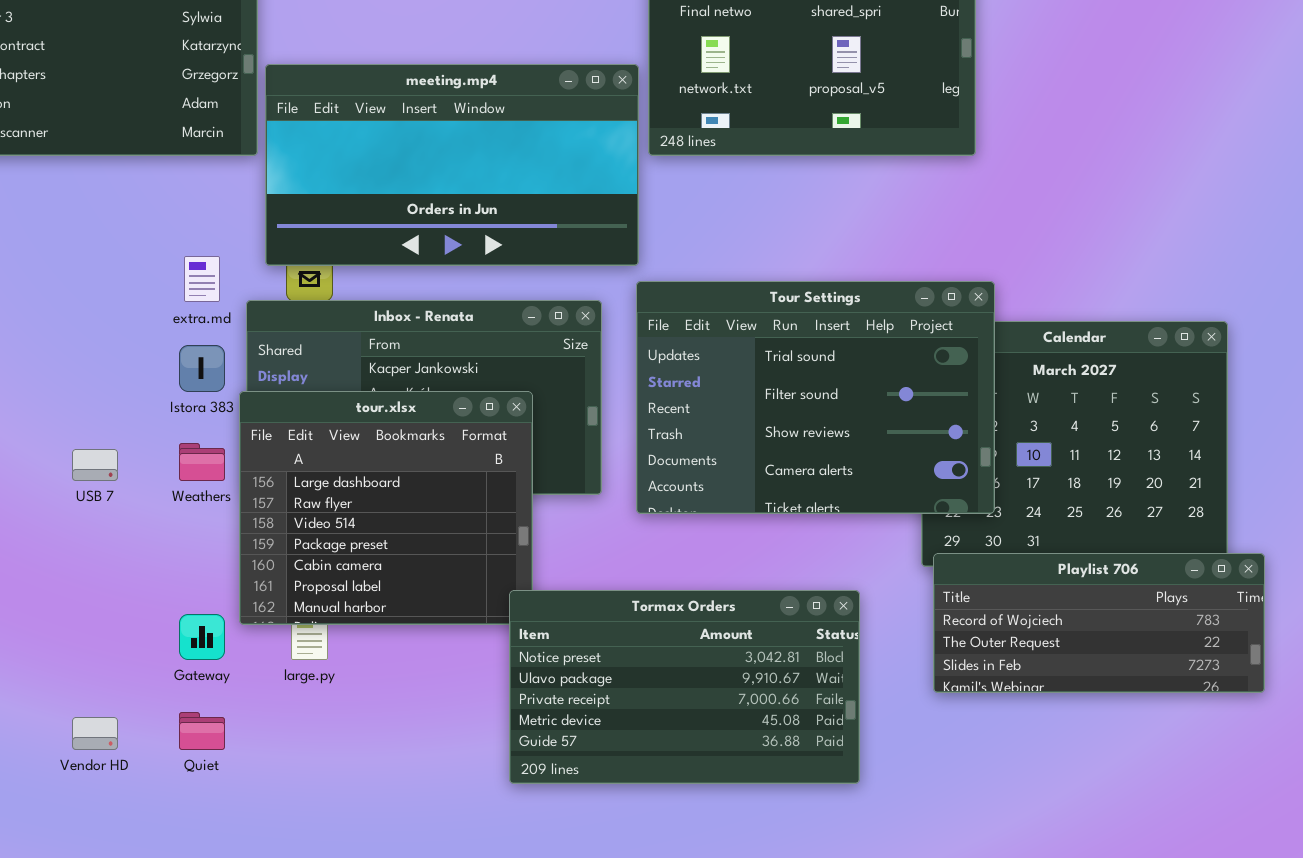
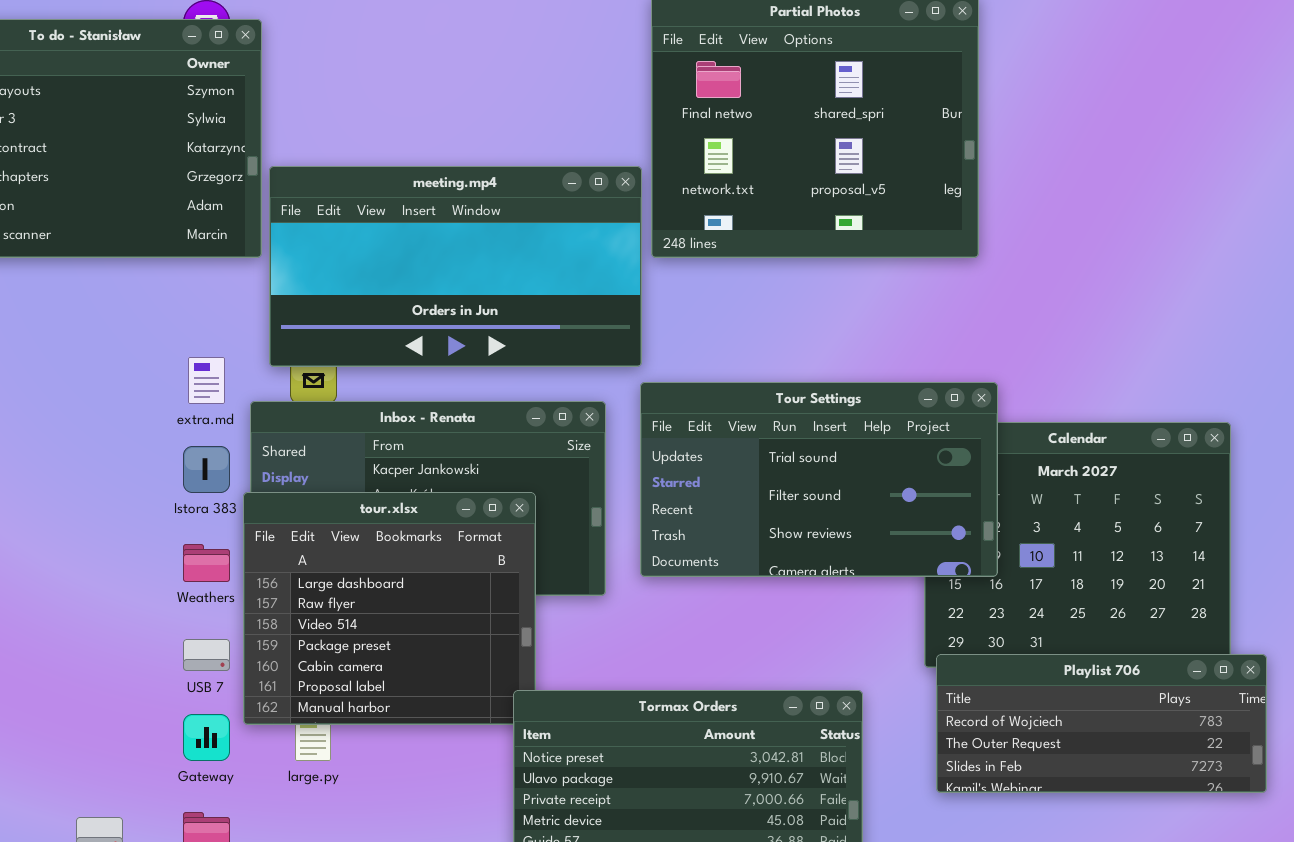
Tour Settings: [636,281,995,514] -> [640,382,998,577], resized
USB 7: [72,449,118,481] -> [183,639,230,671], moved

